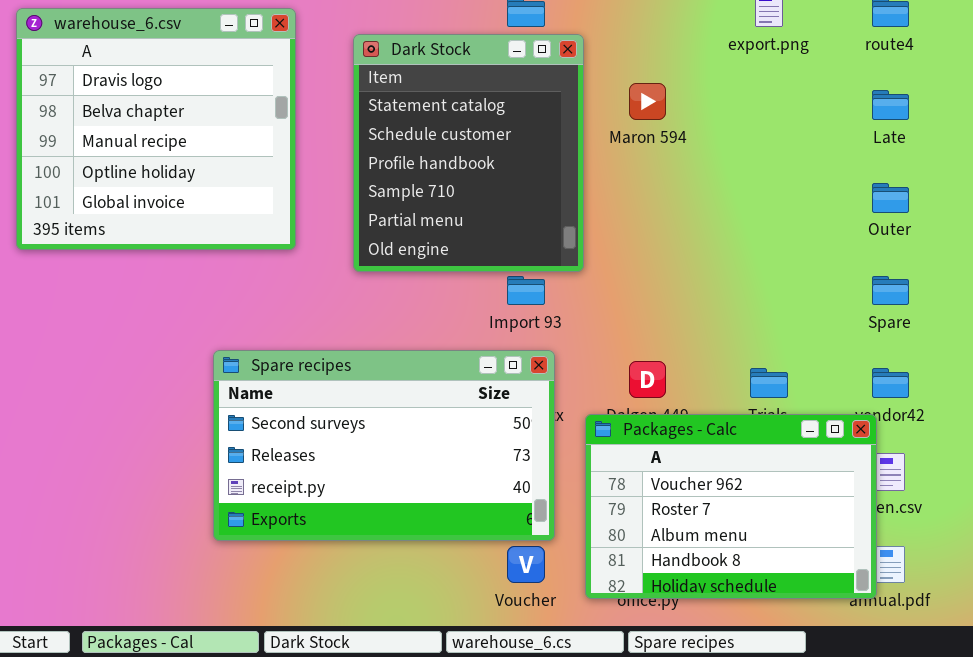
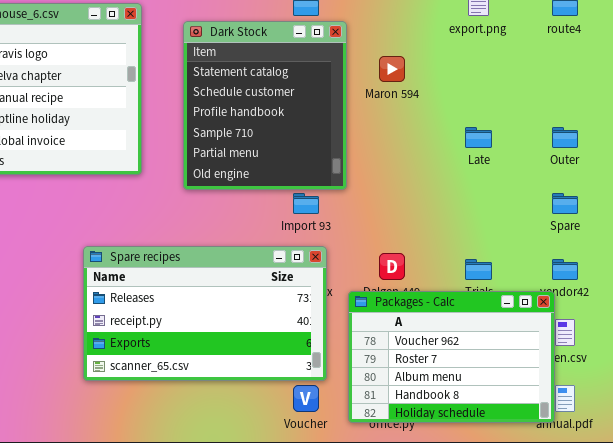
Late: [872,90,909,120] -> [465,127,492,148], moved
Spare recipes: [213,350,555,541] -> [83,246,327,381], scrolled down 1 row

